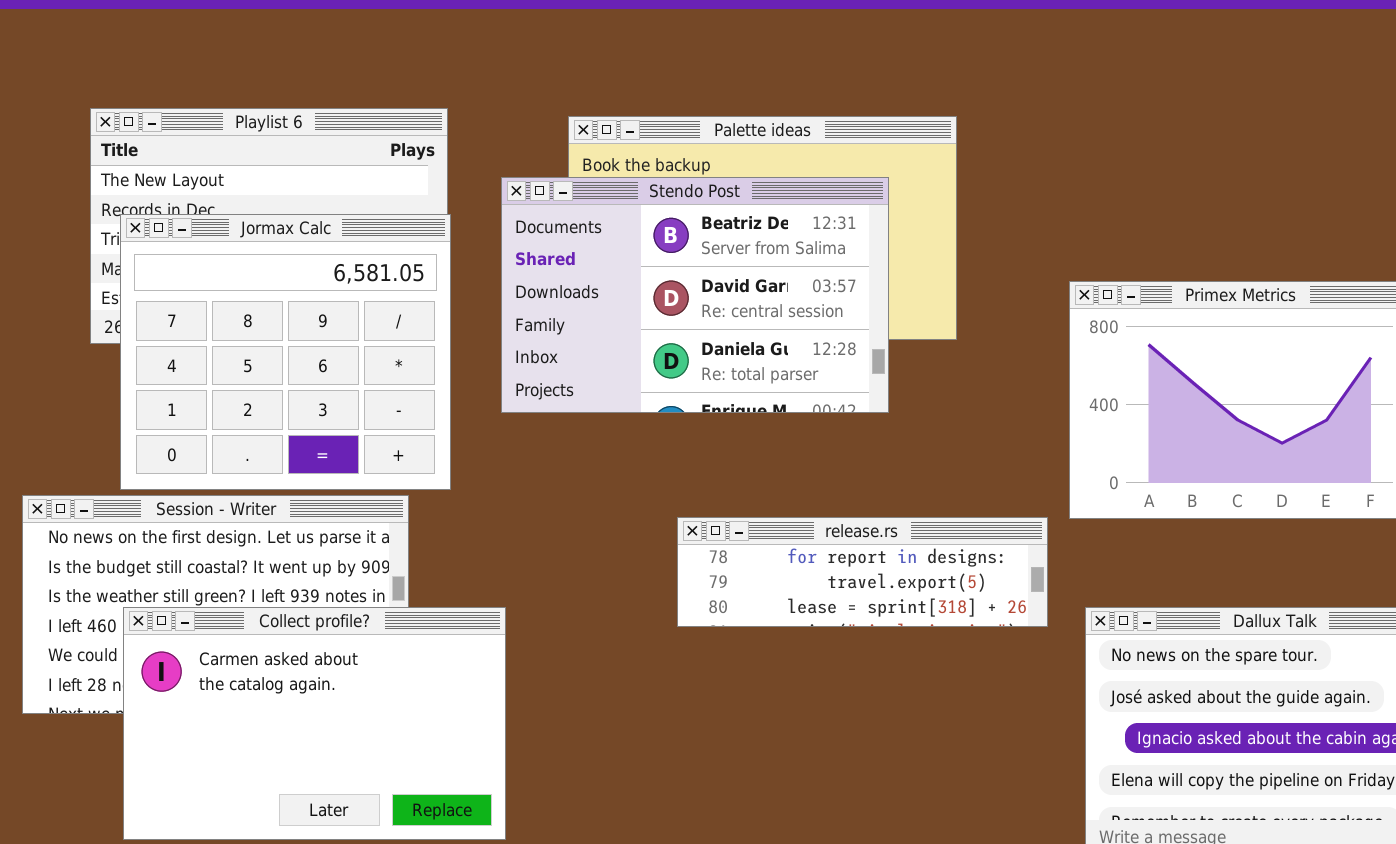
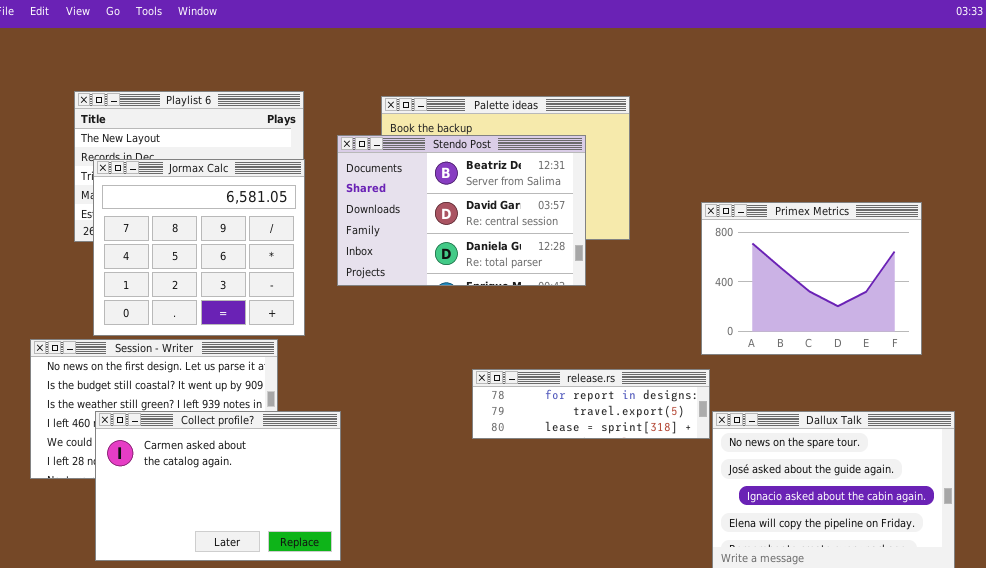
release.rs: [677,517,1048,627] -> [472,369,710,439], moved

